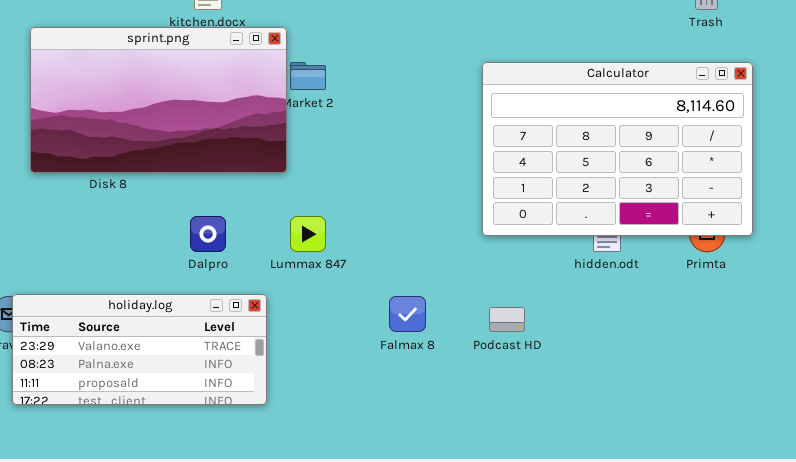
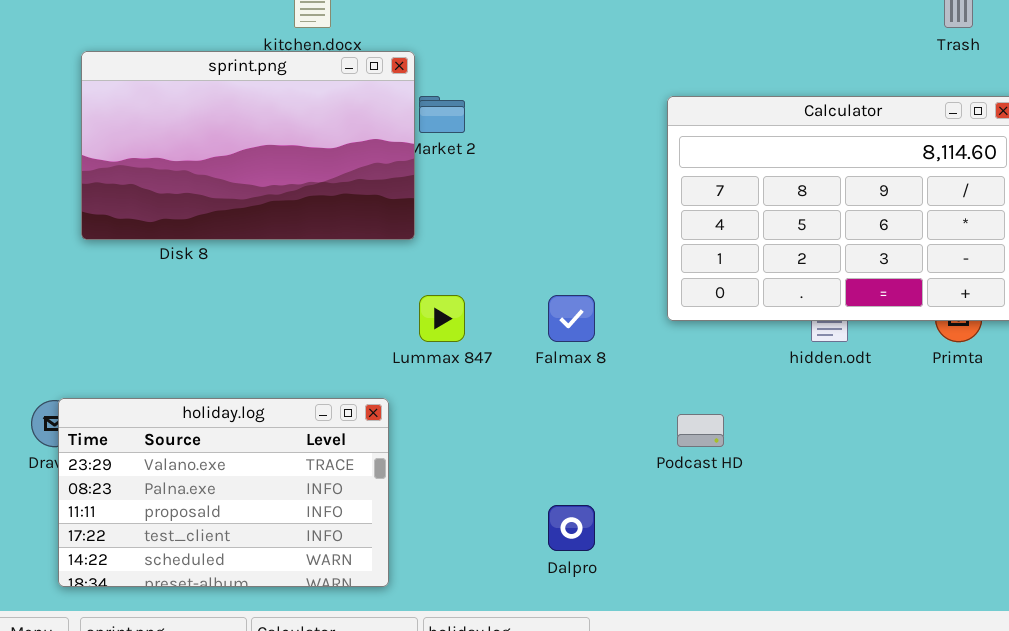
Dalpro: [190,216,226,252] -> [548,505,595,551], moved
holiday.log: [12,294,267,405] -> [58,398,389,587], resized
Falmax 8: [389,296,426,332] -> [548,295,595,342], moved

